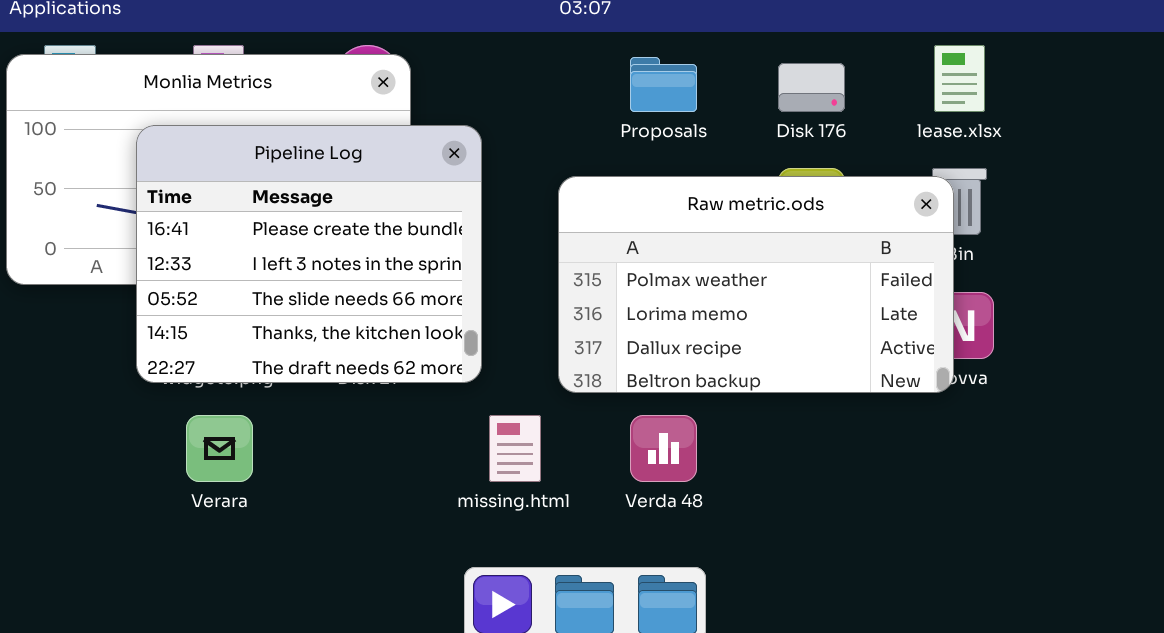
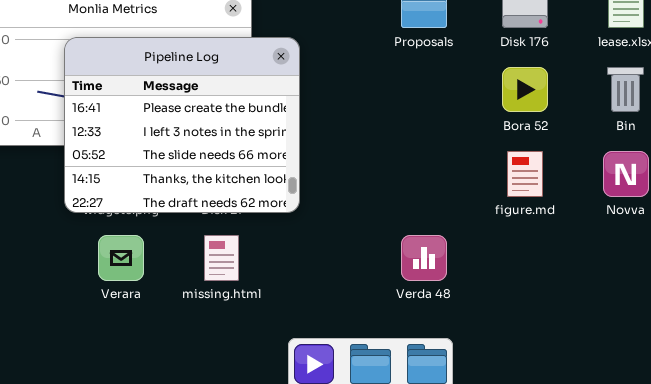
Raw metric.ods: [558,176,954,393] -> none, closed
missing.html: [489,415,541,482] -> [204,235,239,281], moved

